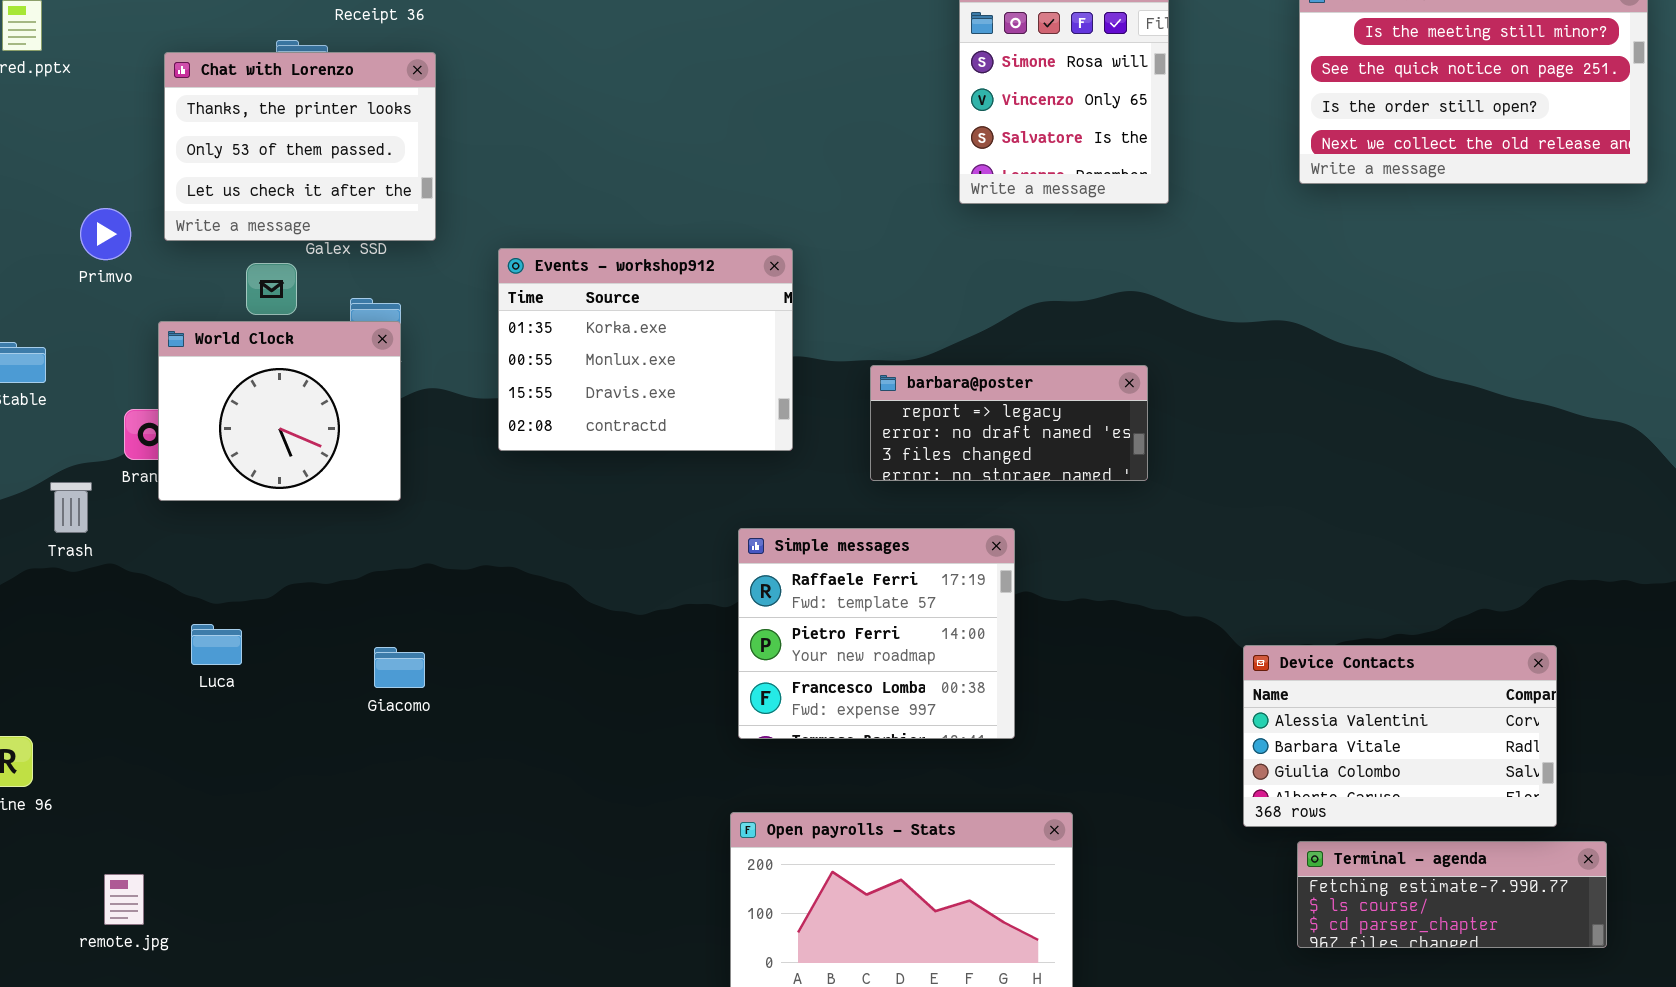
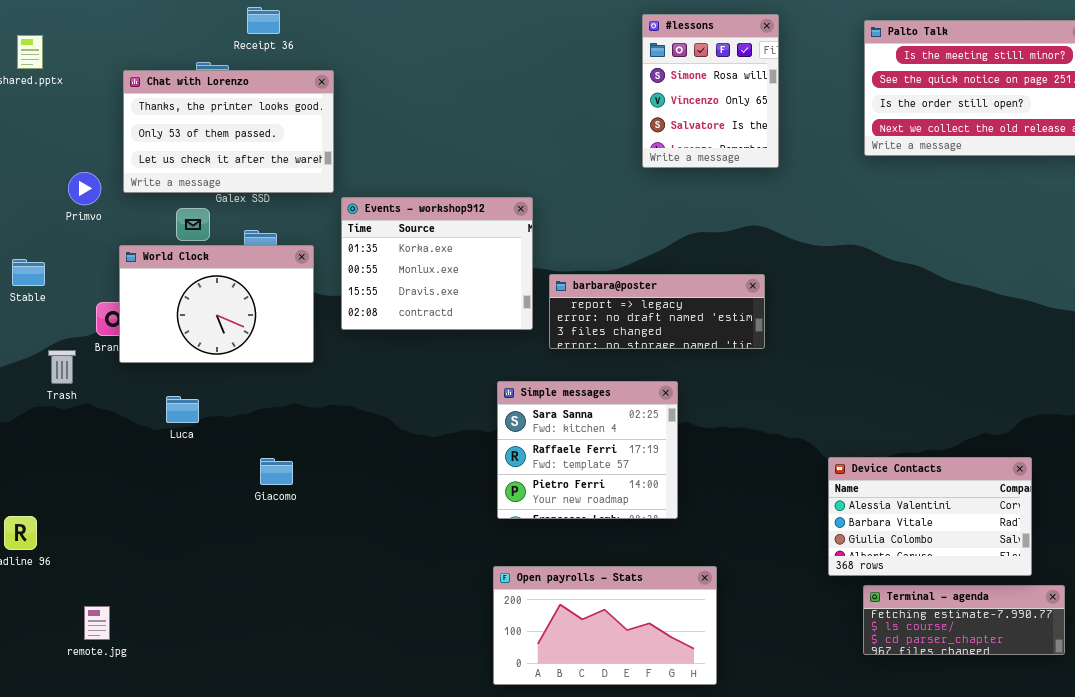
Chat with Lorenzo: [164,52,436,241] -> [123,70,334,193], resized
World Clock: [158,321,401,501] -> [119,245,314,363], resized
barbara@poster: [870,365,1148,481] -> [549,274,765,349], resized
Simple messages: [738,528,1015,739] -> [497,381,678,519], scrolled up 1 row
Luca: [191,624,242,665] -> [166,396,199,423], moved

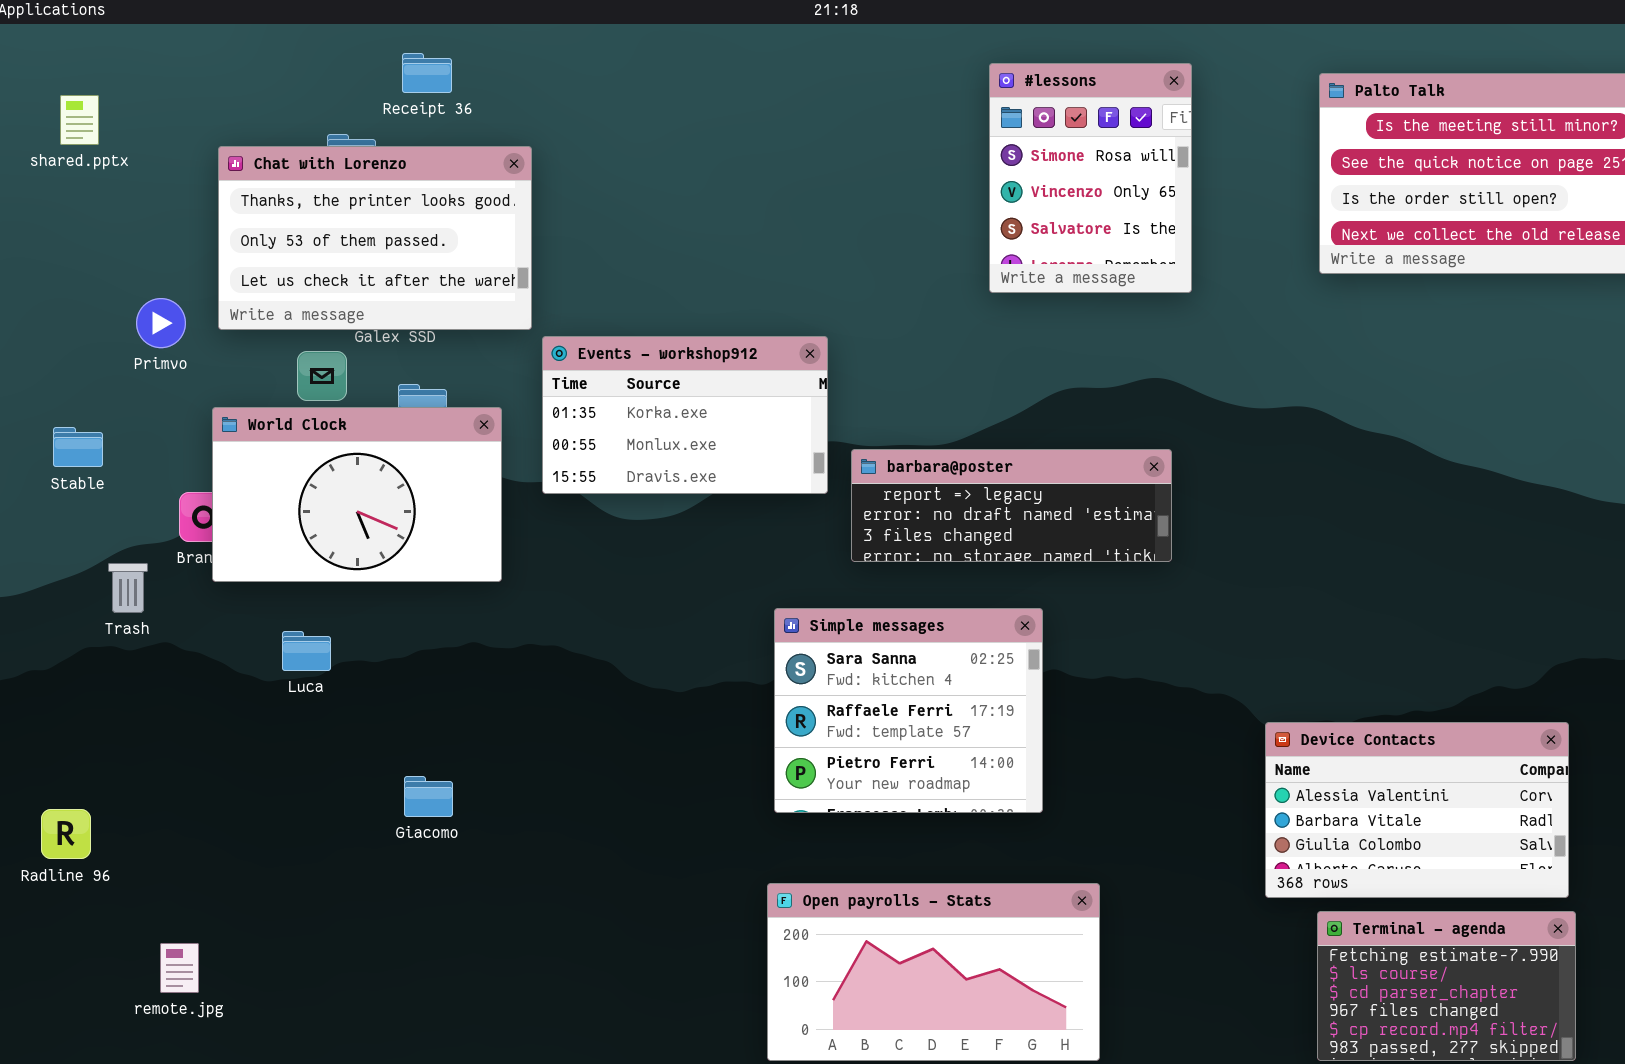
Events - workshop912: [341,197,533,330] -> [542,336,828,494], resized
Giacomo: [260,458,293,485] -> [404,776,453,817], moved
Terminal - agenda: [863,585,1065,655] -> [1317,911,1576,1061], resized

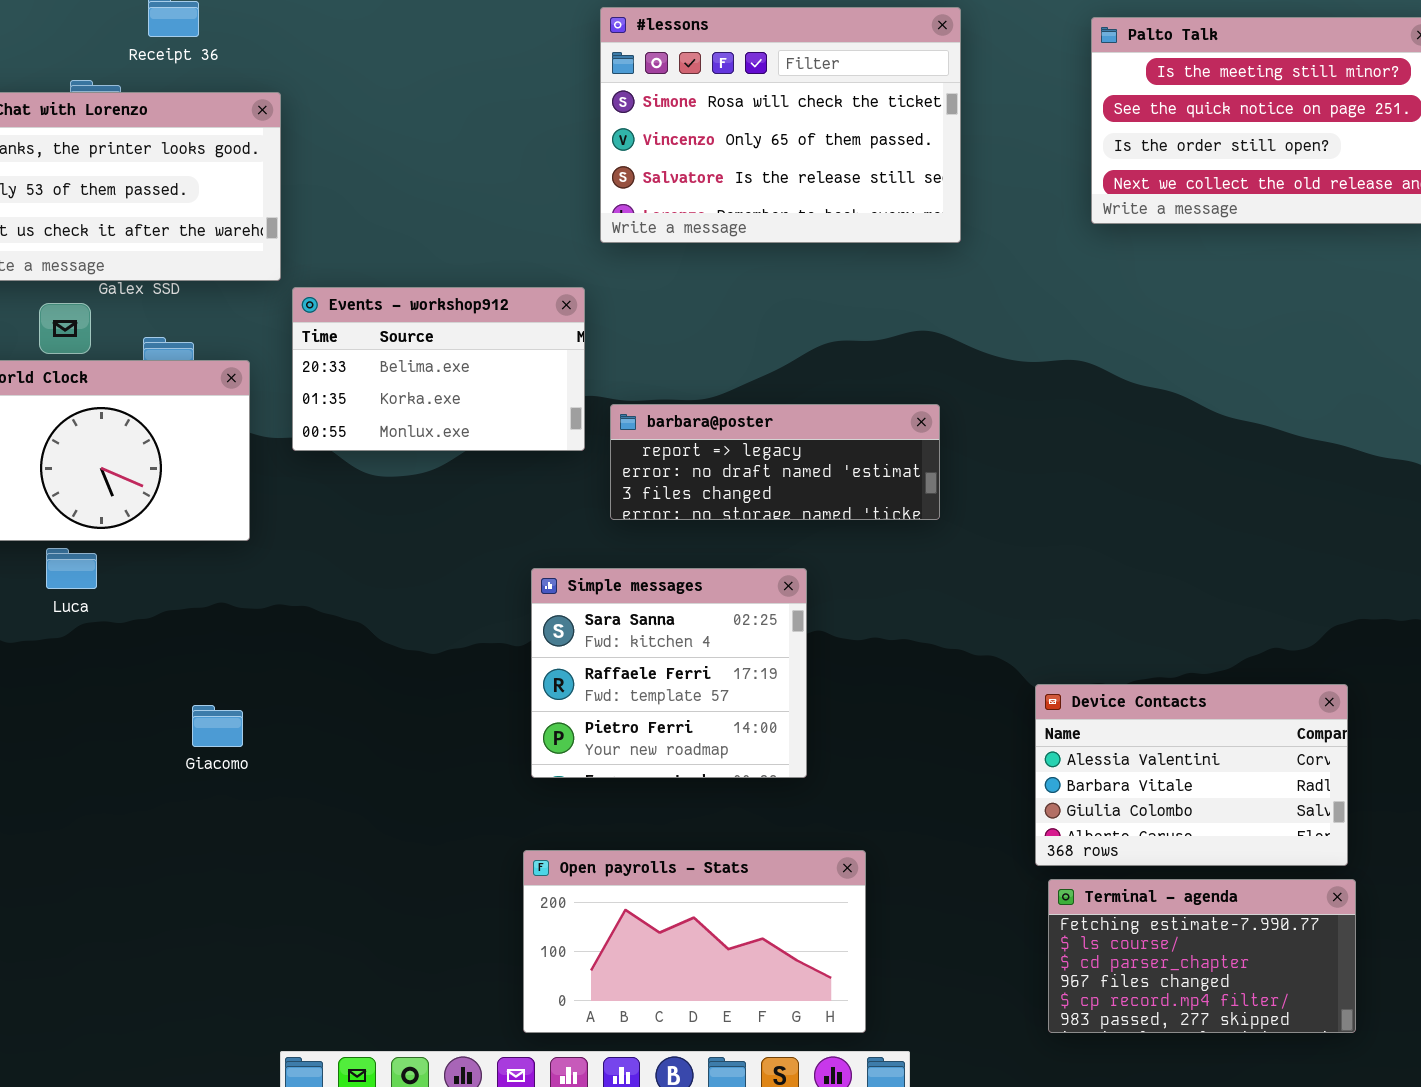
#lessons: [989,63,1192,293] -> [600,7,961,243], resized
Events - workshop912: [542,336,828,494] -> [292,287,585,451], scrolled up 1 row
Luca: [282,631,331,671] -> [46,548,97,589], moved
Giacomo: [404,776,453,817] -> [192,705,243,747], moved
Terminal - agenda: [1317,911,1576,1061] -> [1048,879,1356,1033], resized

